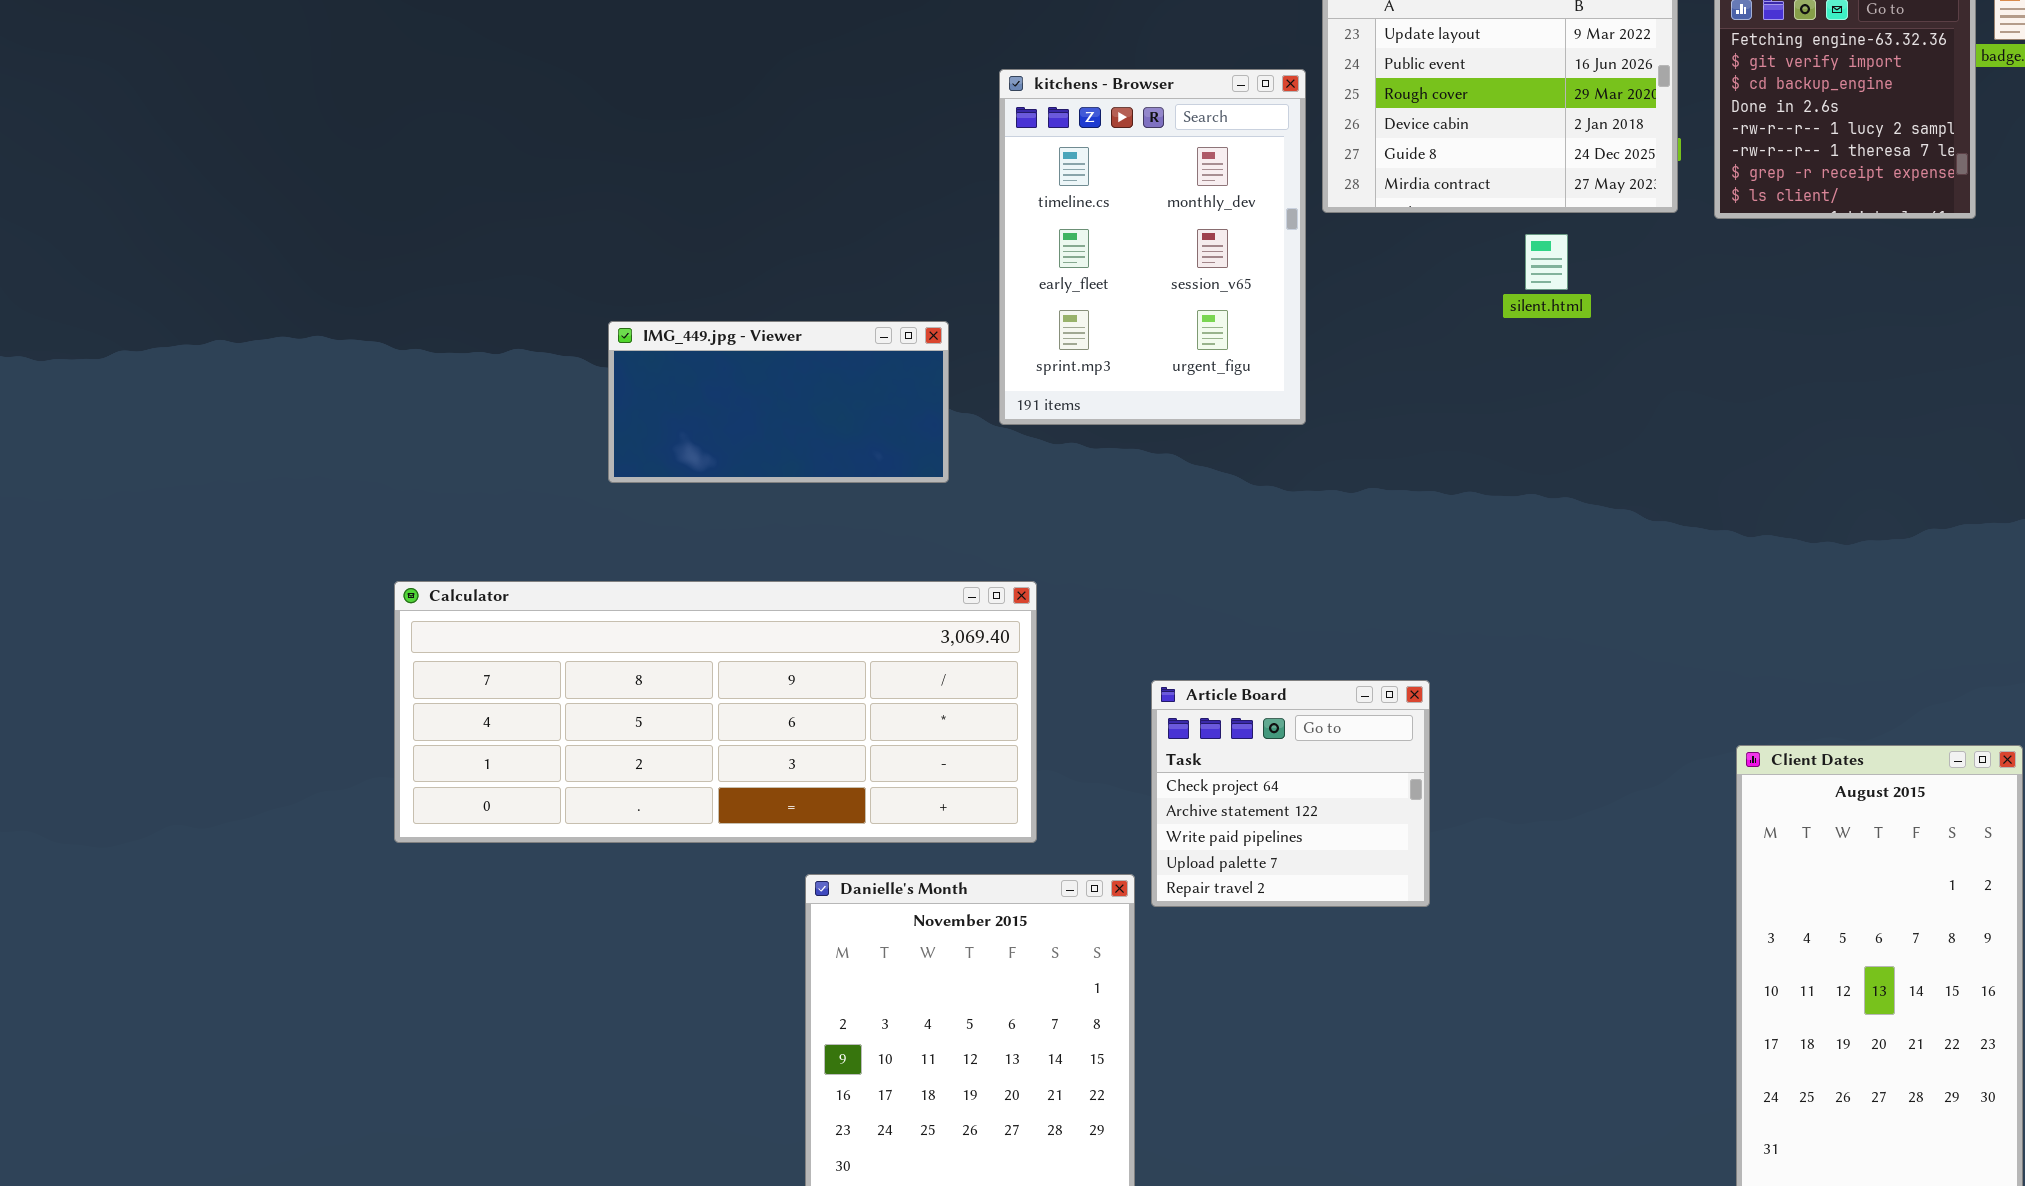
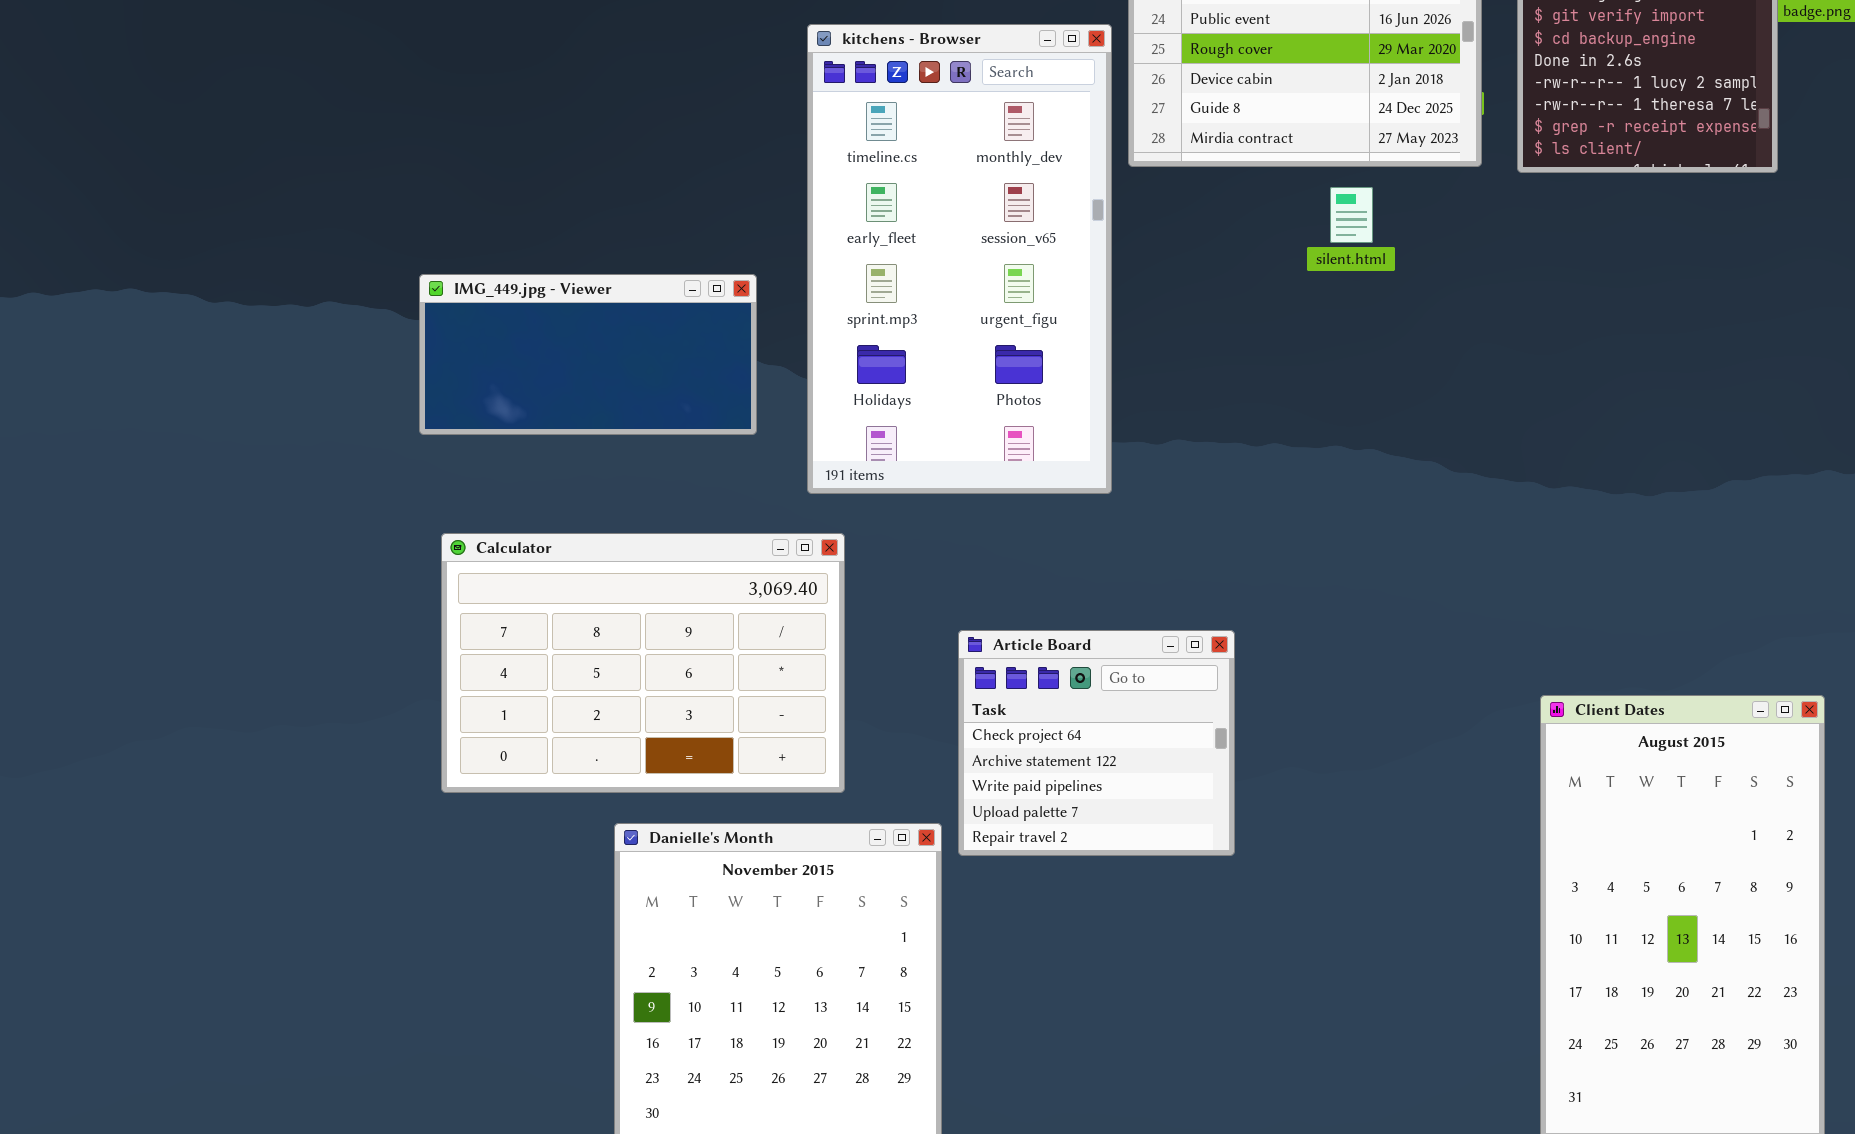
kitchens - Browser: [999,69,1306,425] -> [807,24,1112,494], resized
Calculator: [394,581,1037,843] -> [441,533,845,793], resized

